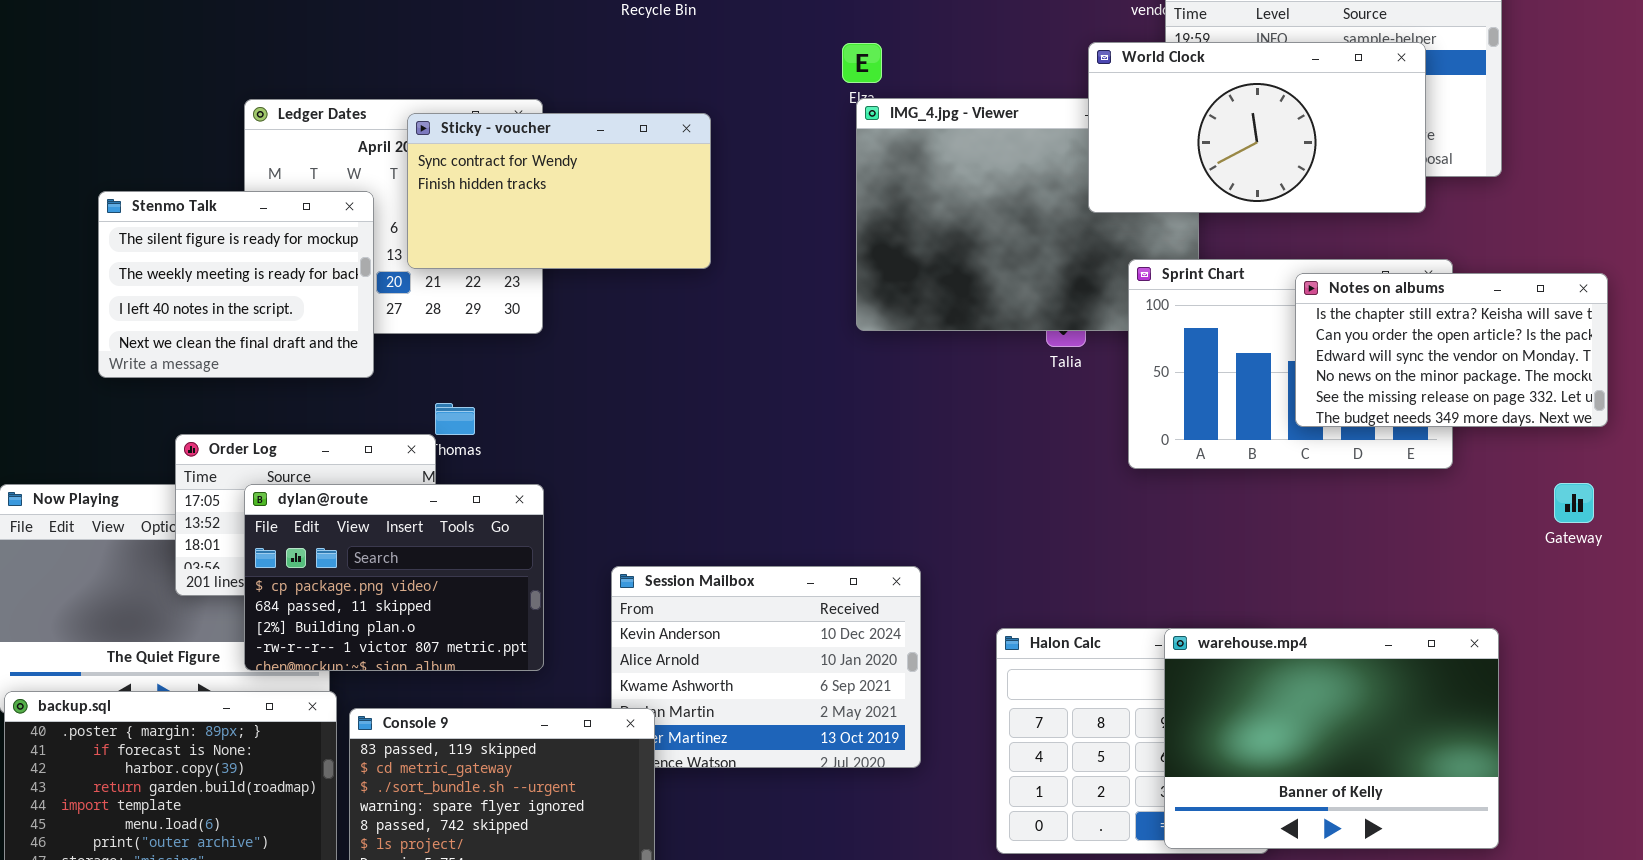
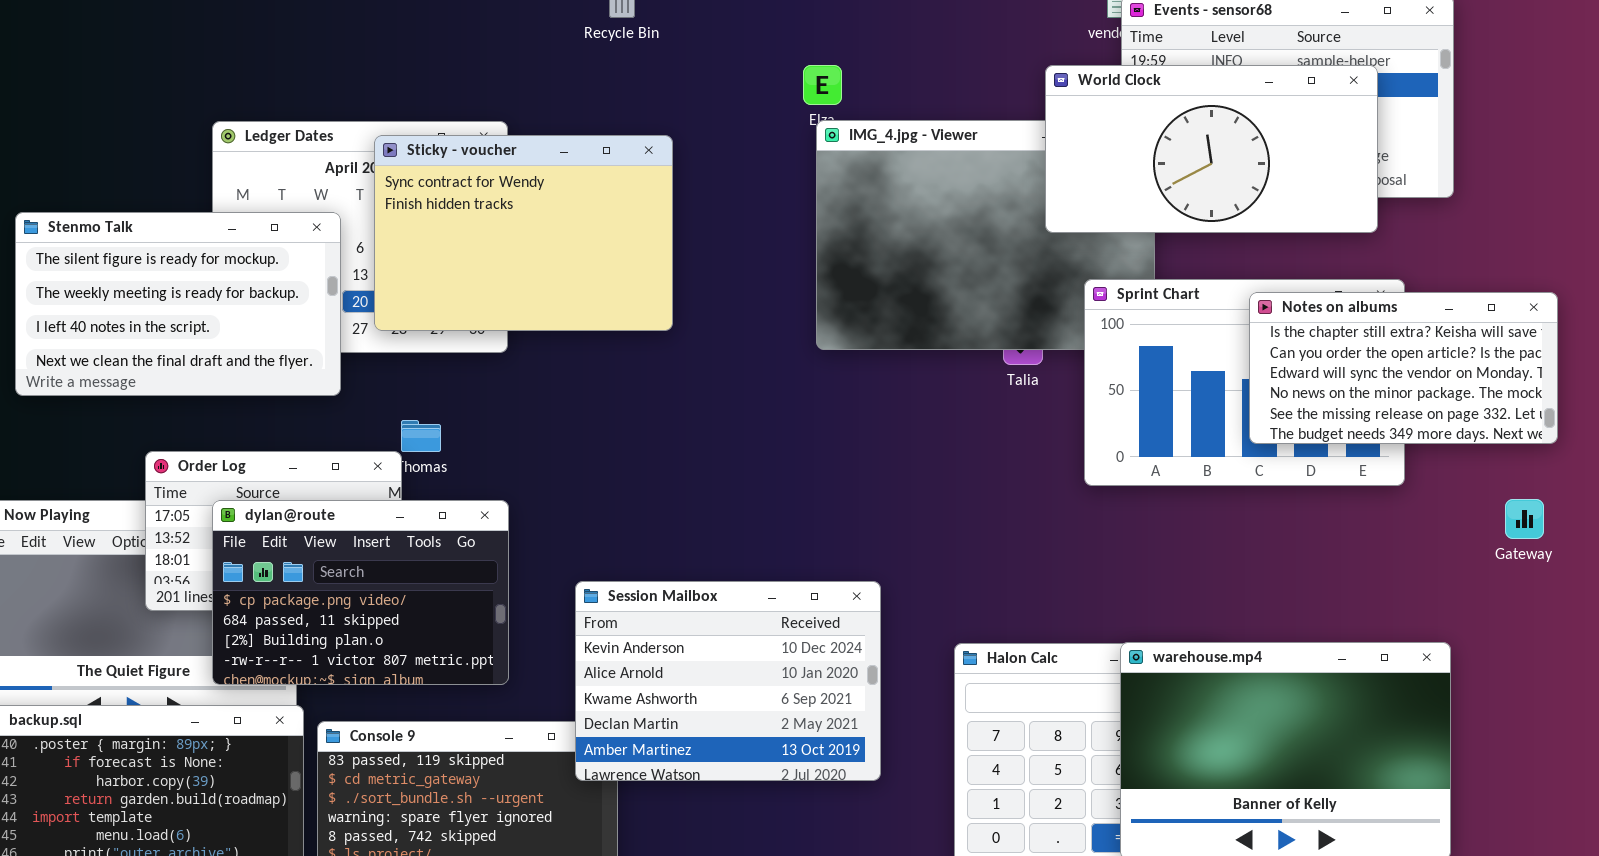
Sticky - voucher: [407,113,711,269] -> [374,135,673,331], resized
Stenmo Talk: [98,191,374,378] -> [15,212,341,396], resized
Session Mailbox: [611,566,921,768] -> [575,581,881,781], raised

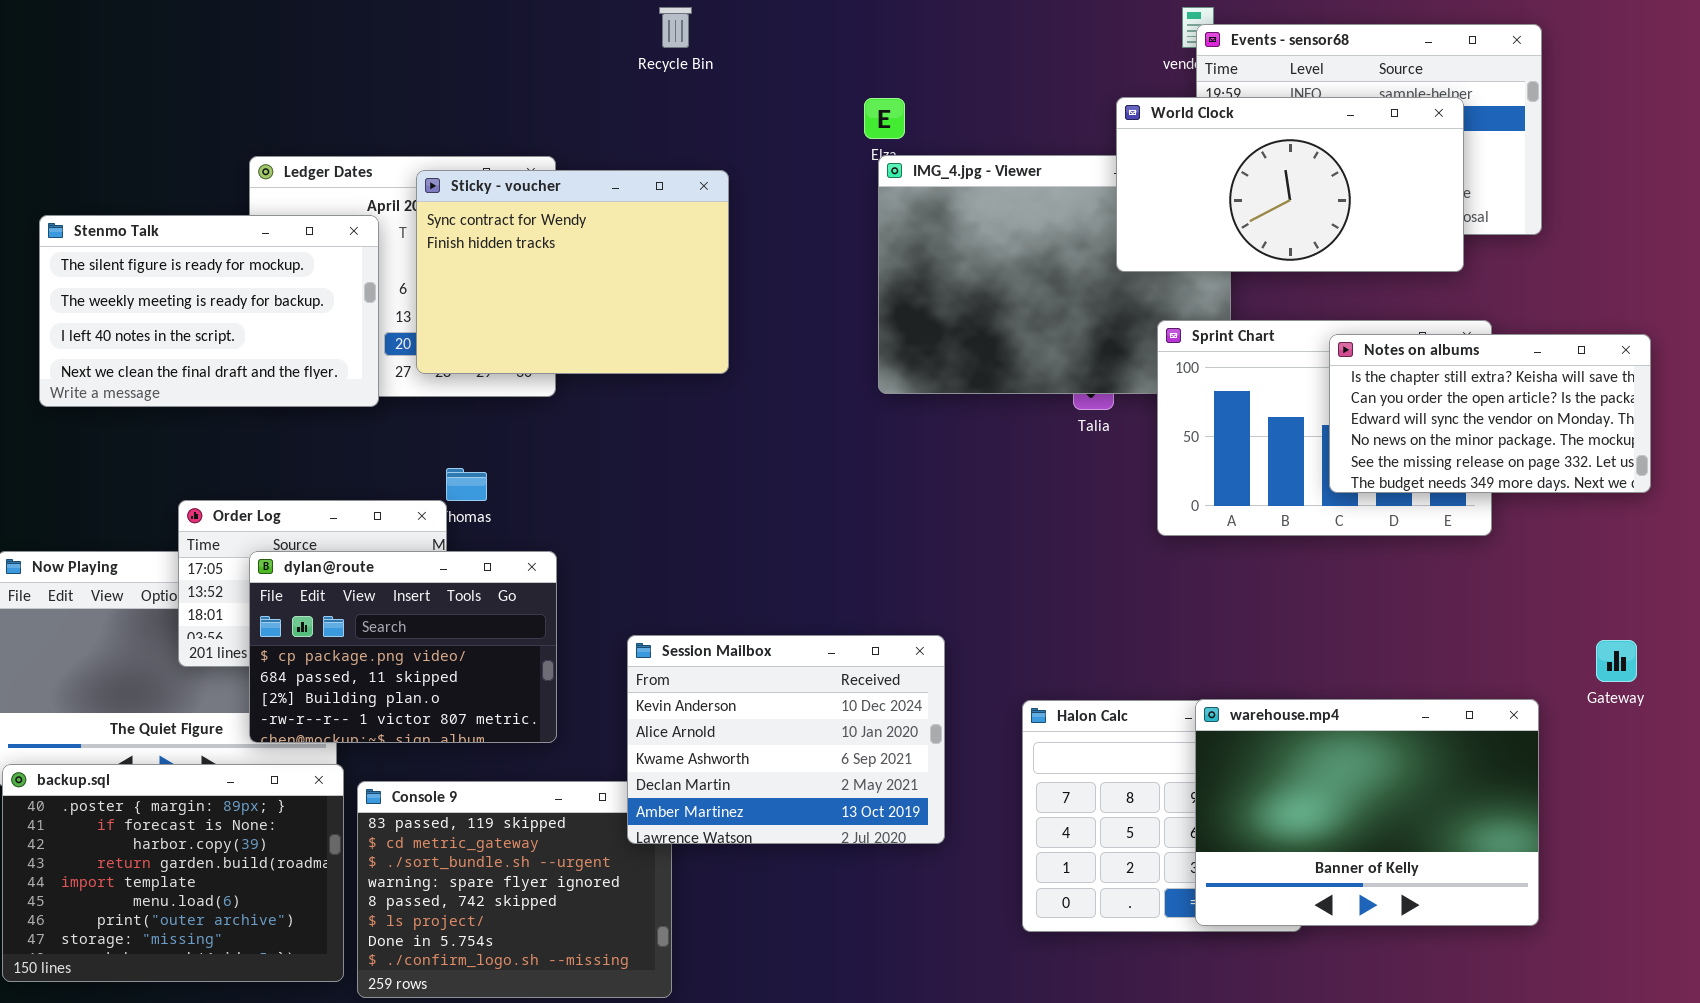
Stenmo Talk: [15,212,341,396] -> [39,215,379,407], moved
Gateway: [1505,499,1544,539] -> [1596,640,1637,682], moved

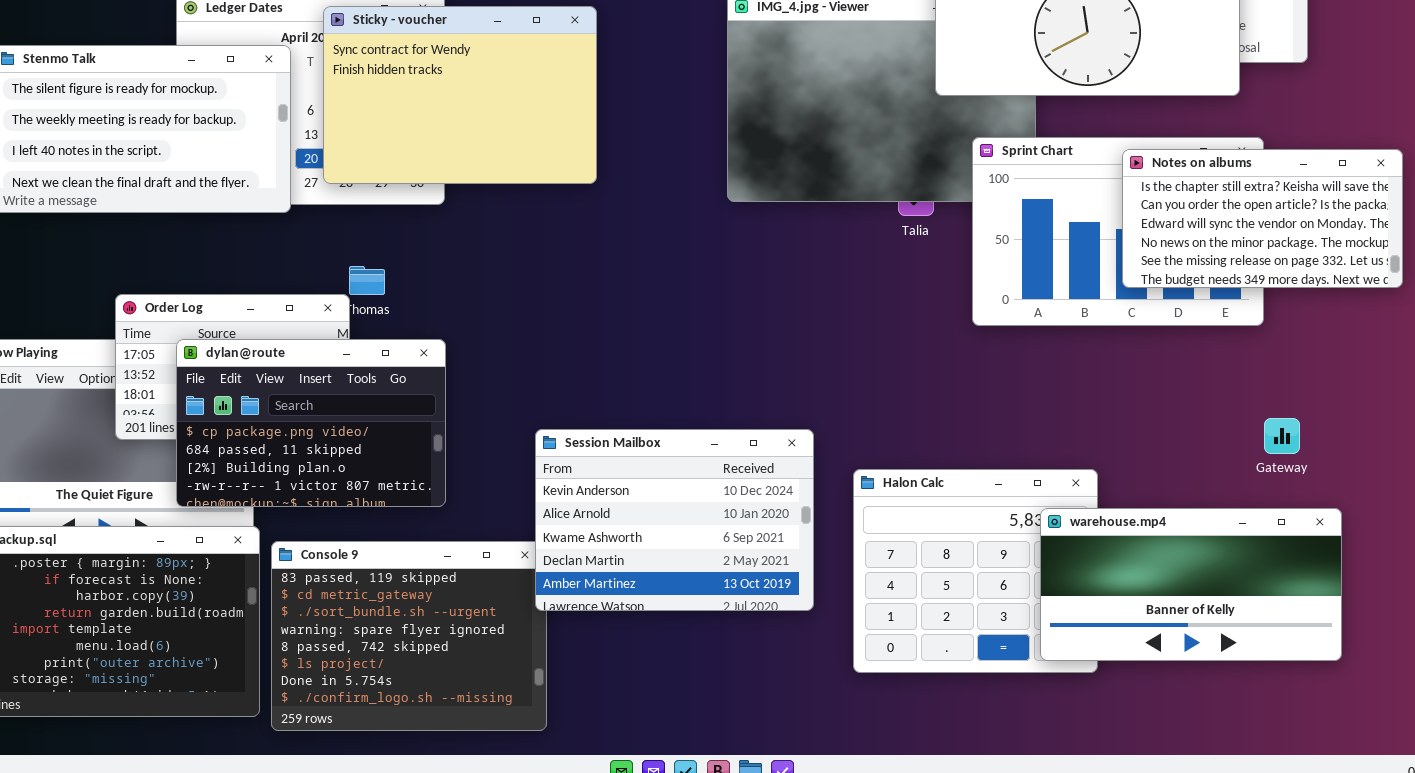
Session Mailbox: [627,635,945,844] -> [535,429,814,611], moved
Gateway: [1596,640,1637,682] -> [1264,418,1300,454], moved
warehouse.mp4: [1195,699,1539,926] -> [1040,508,1342,661], moved, resized

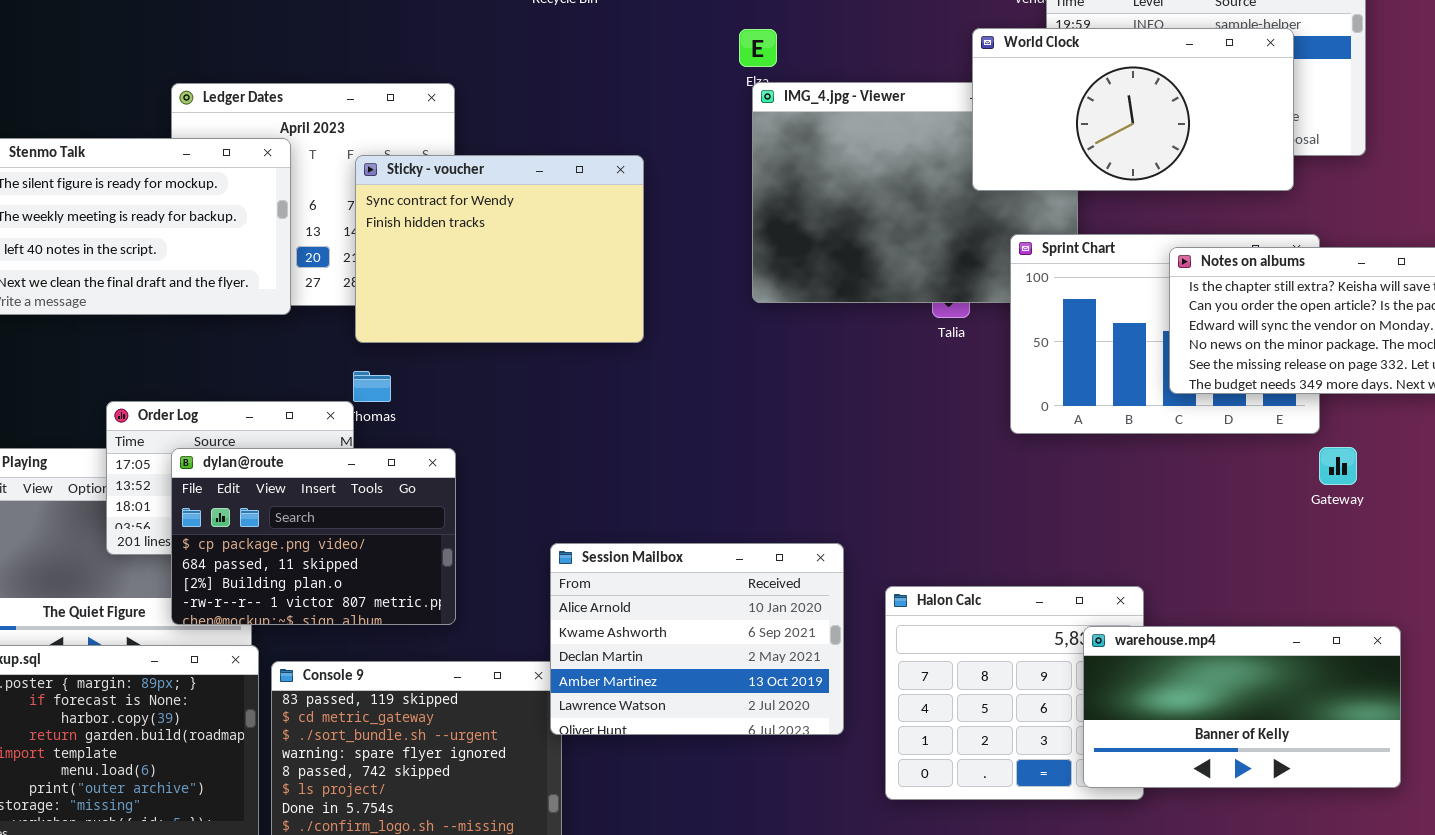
Sticky - voucher: [323,6,597,184] -> [355,155,644,343], moved
Gateway: [1264,418,1300,454] -> [1319,447,1357,485], moved
Session Mailbox: [535,429,814,611] -> [550,543,844,735], scrolled down 1 row

